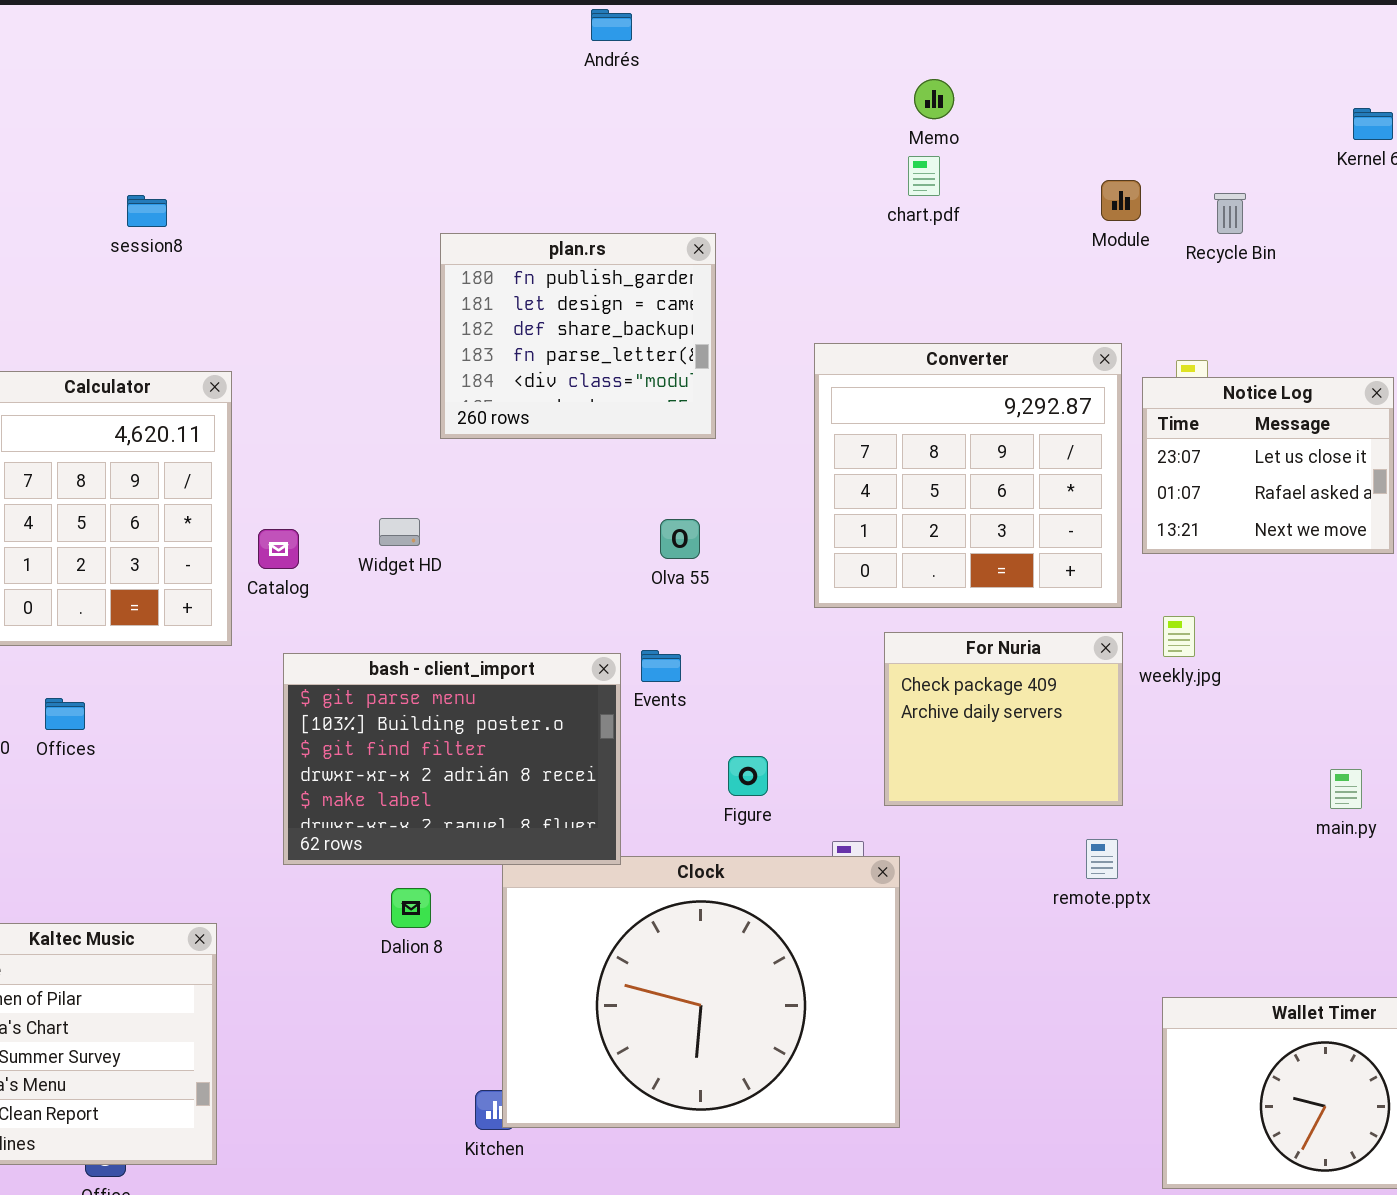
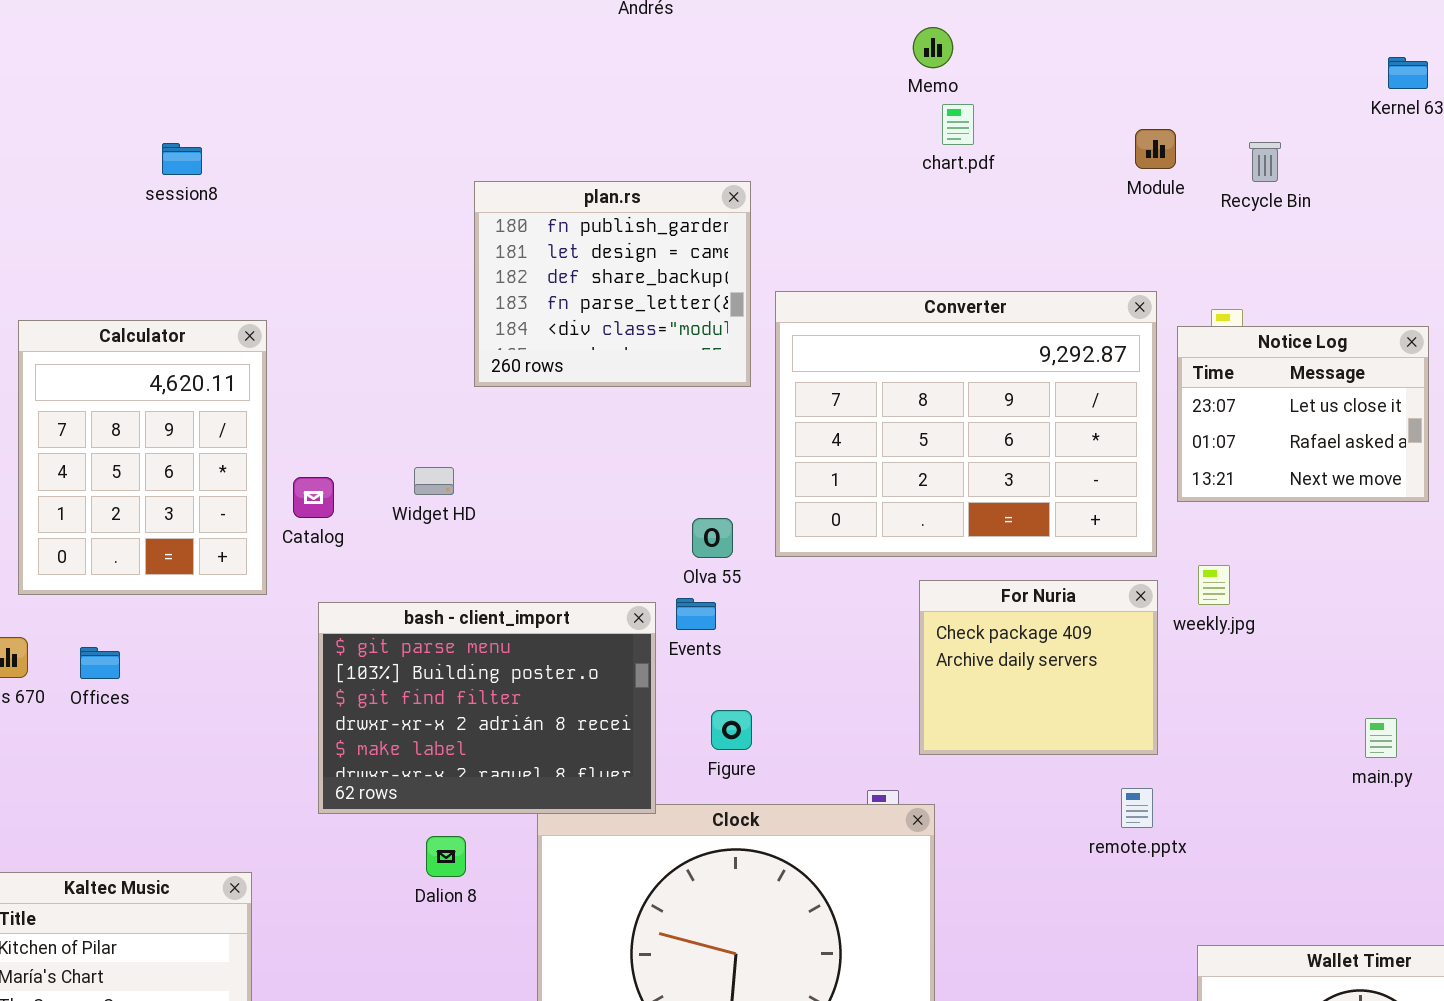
Memo: [914,79,954,119] -> [913,27,953,68], moved
Converter: [814,343,1122,608] -> [775,291,1157,557], resized
Olva 55: [660,519,700,559] -> [692,518,733,558], moved
Figure: [728,756,768,796] -> [711,710,752,750], moved

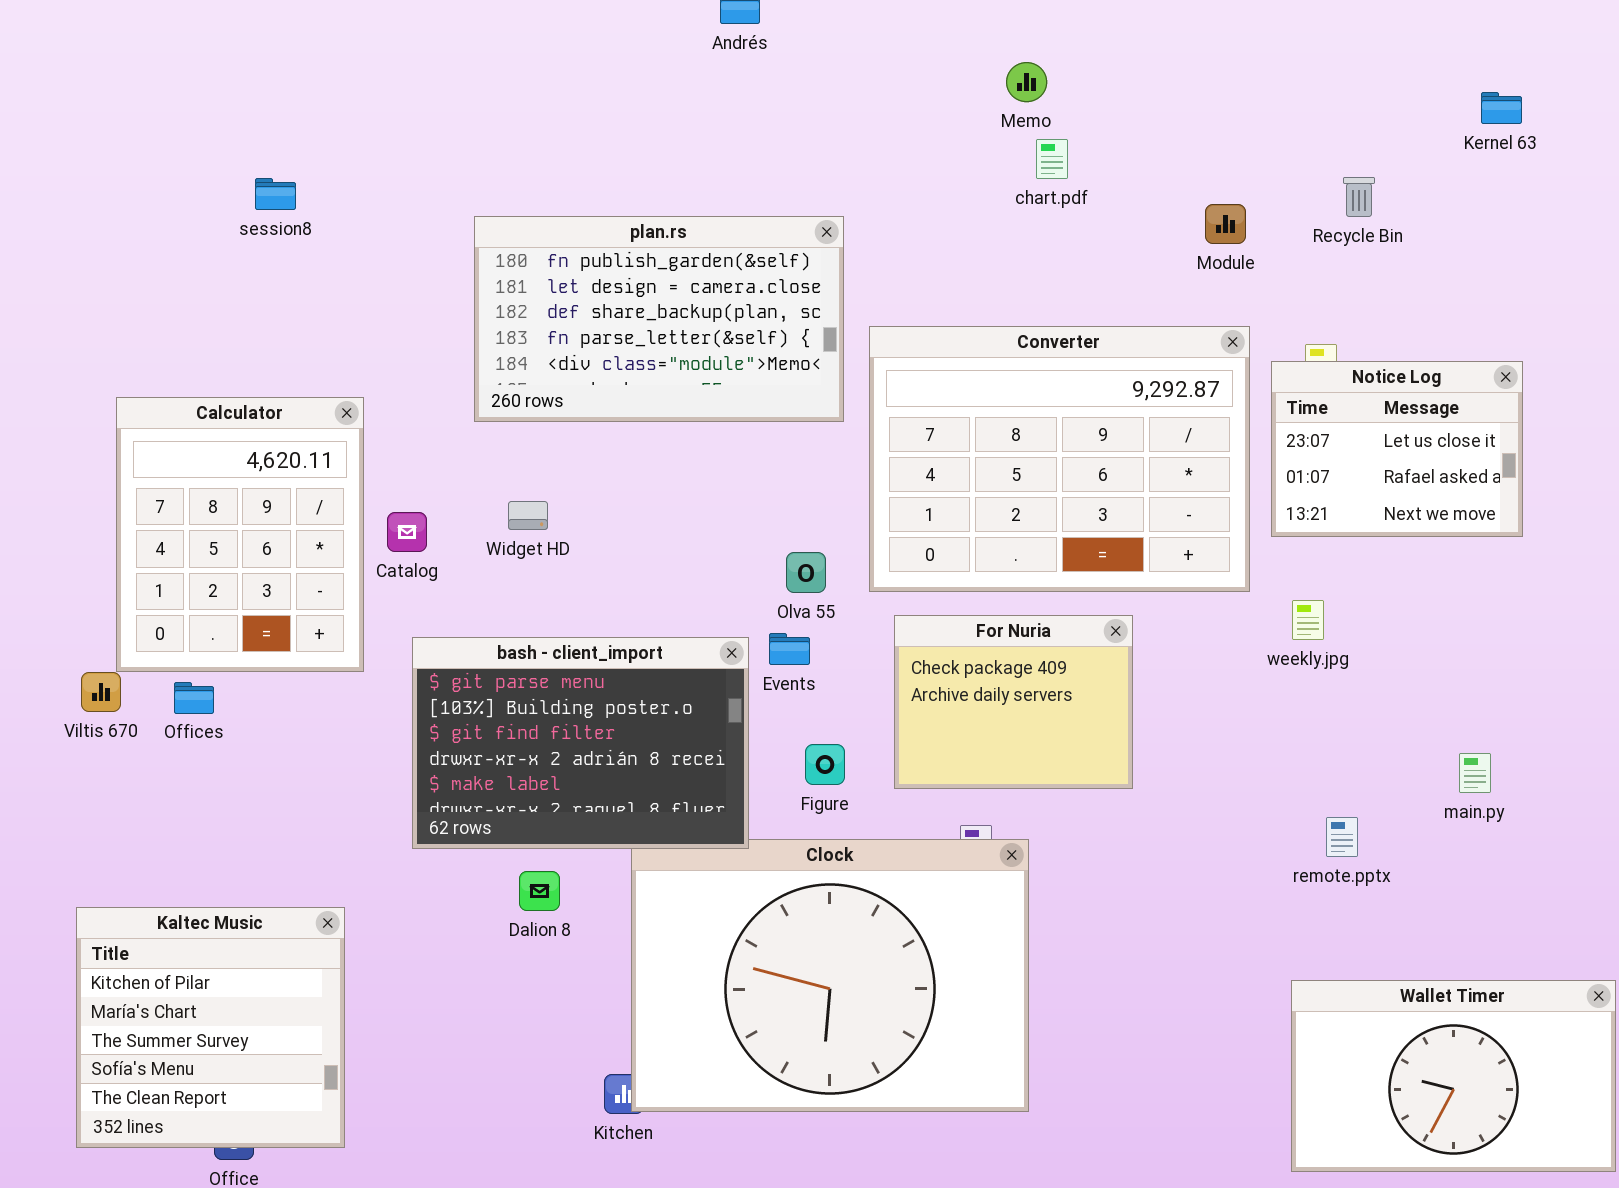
Module: [1135,129,1176,169] -> [1205,204,1246,244], moved
plan.rs: [474,181,751,387] -> [474,216,844,422], resized
Calculator: [18,320,267,595] -> [116,397,364,672], moved
For Nuria: [919,580,1158,755] -> [894,615,1133,789], moved
remote.pptx: [1121,788,1153,828] -> [1326,817,1358,857], moved

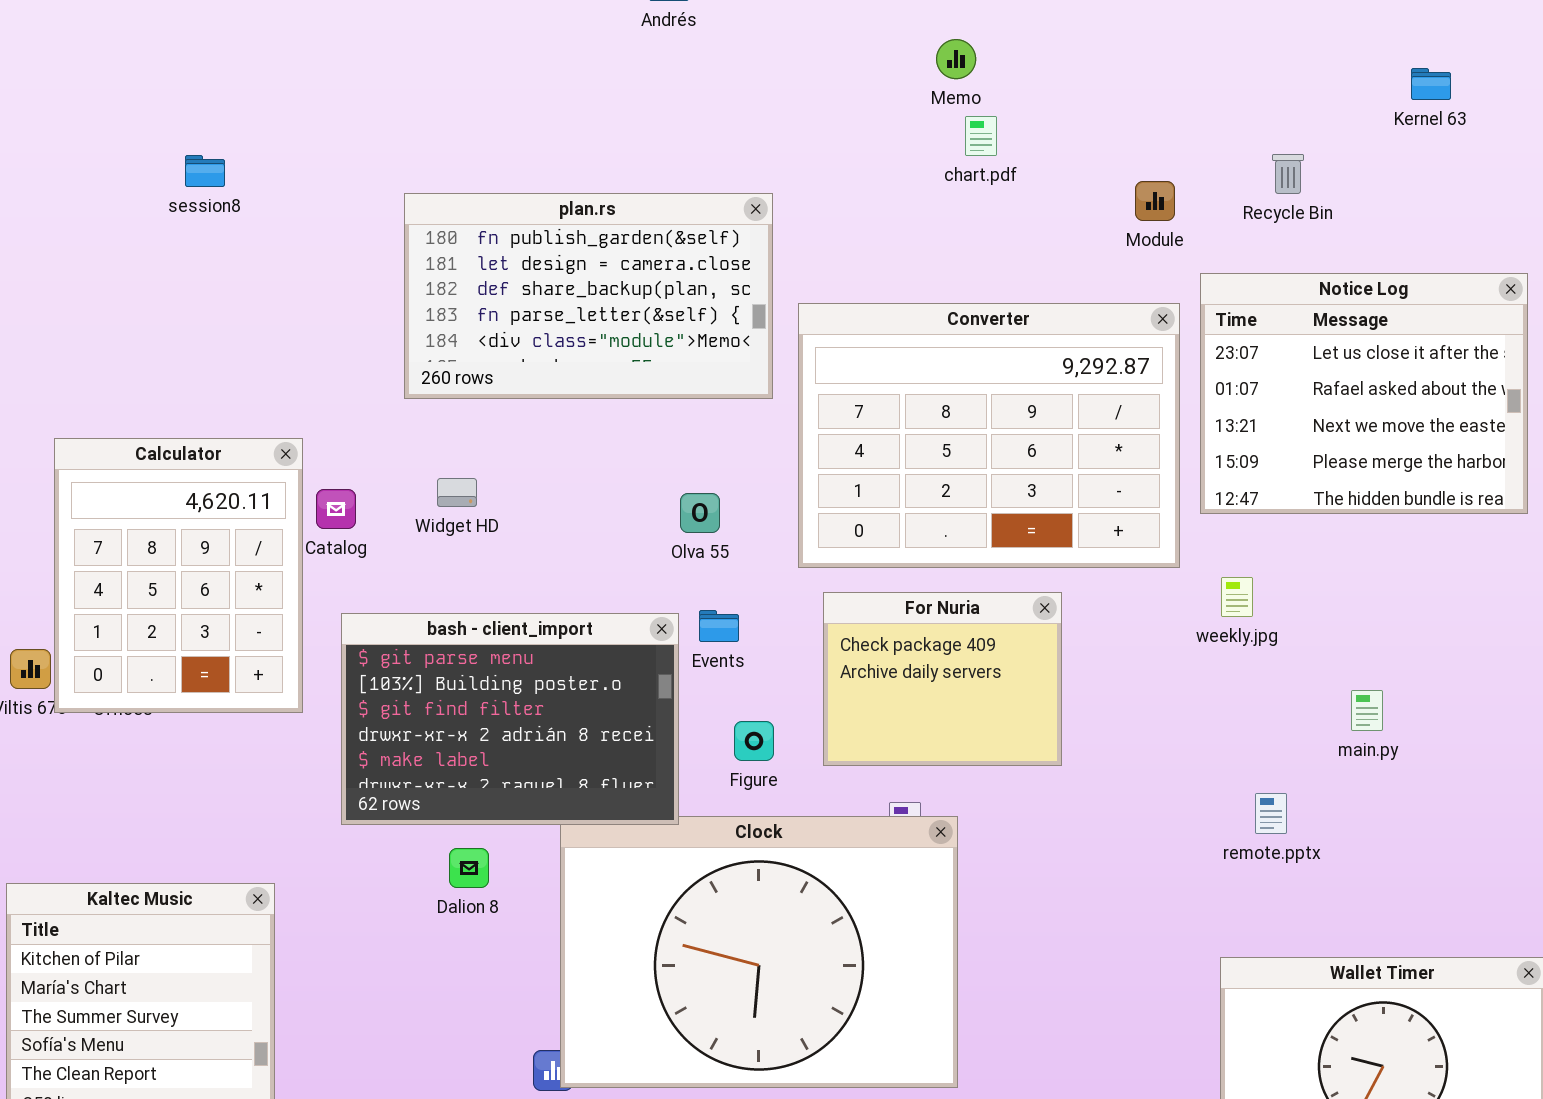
Notice Log: [1271,361,1523,537] -> [1200,273,1528,514], resized
Calculator: [116,397,364,672] -> [54,438,303,713], moved
Olva 55: [786,552,826,593] -> [680,493,720,533], moved
main.py: [1459,753,1491,793] -> [1351,690,1383,731], moved

